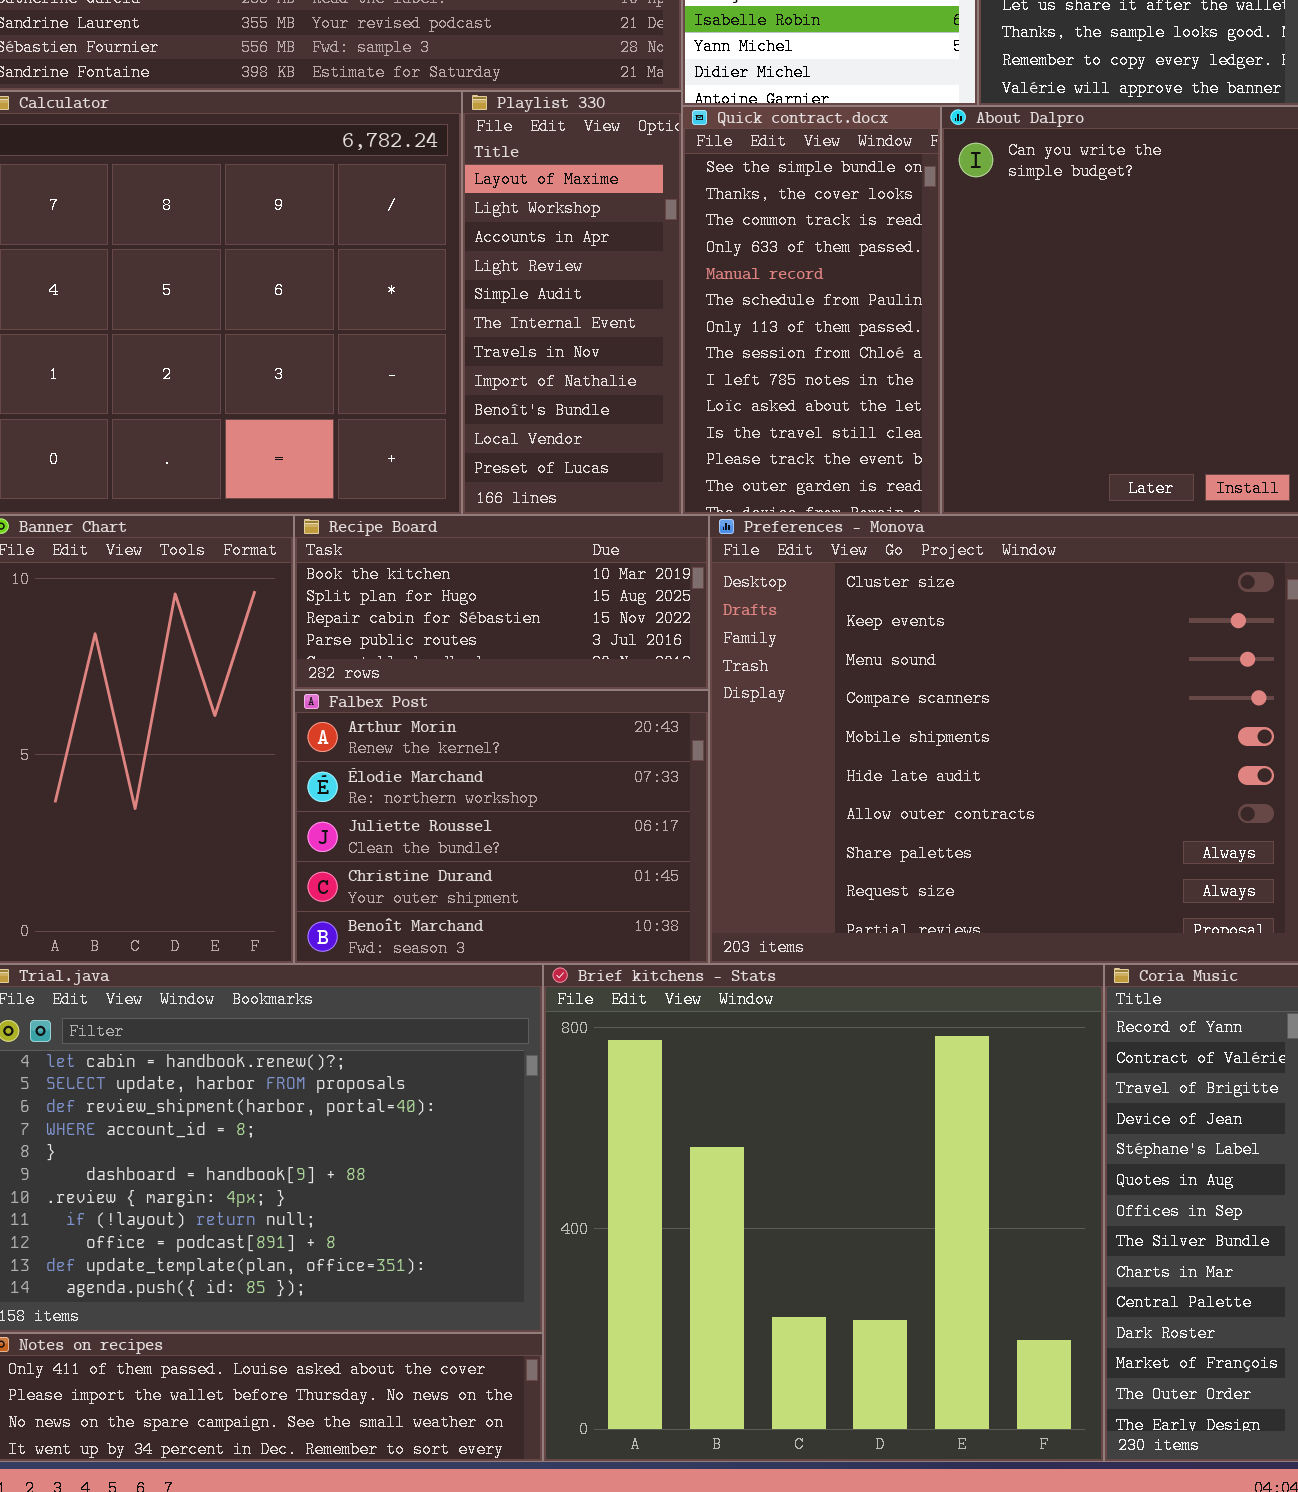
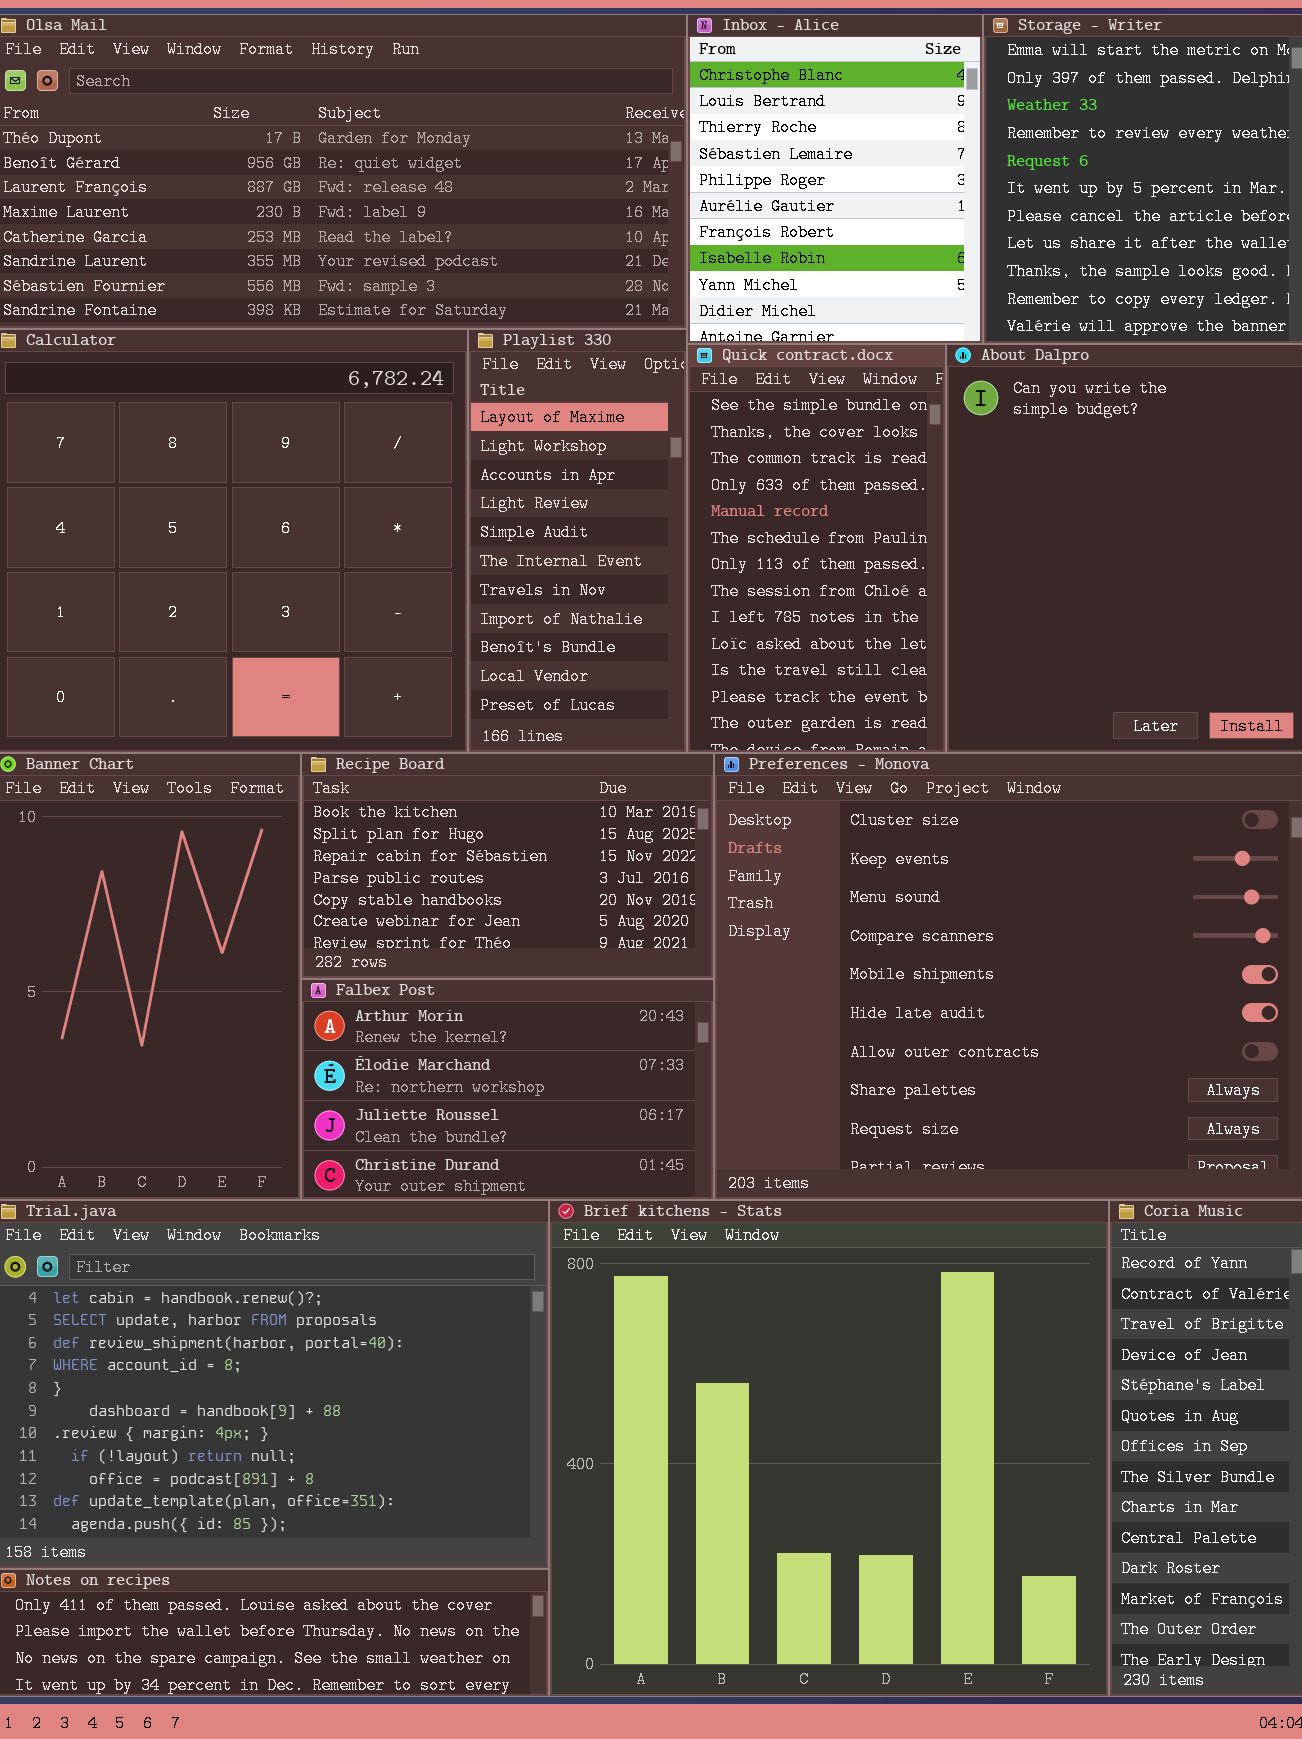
Recipe Board: [294,515,709,690] -> [301,753,714,979], resized
Falbex Post: [294,690,709,964] -> [301,979,714,1200], resized

